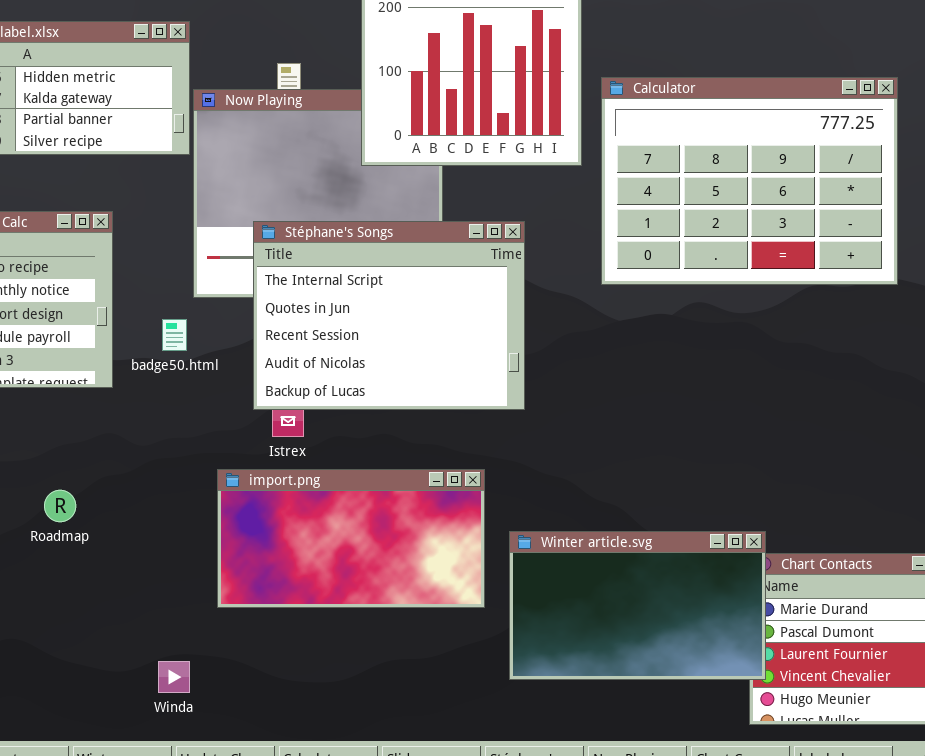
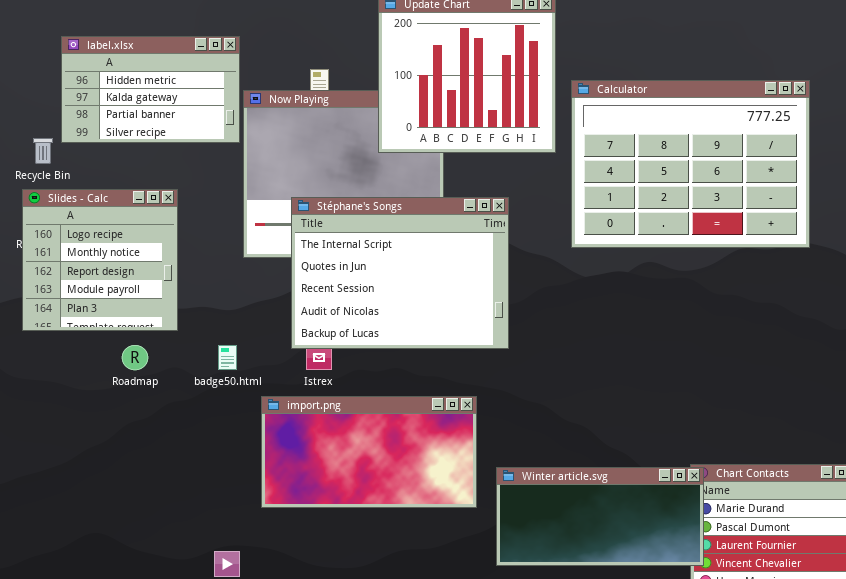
badge50.html: [162,319,187,351] -> [218,345,237,370], moved
Roadmap: [44,490,76,522] -> [122,345,148,370], moved
Winter article.svg: [509,531,766,680] -> [496,467,704,566], resized

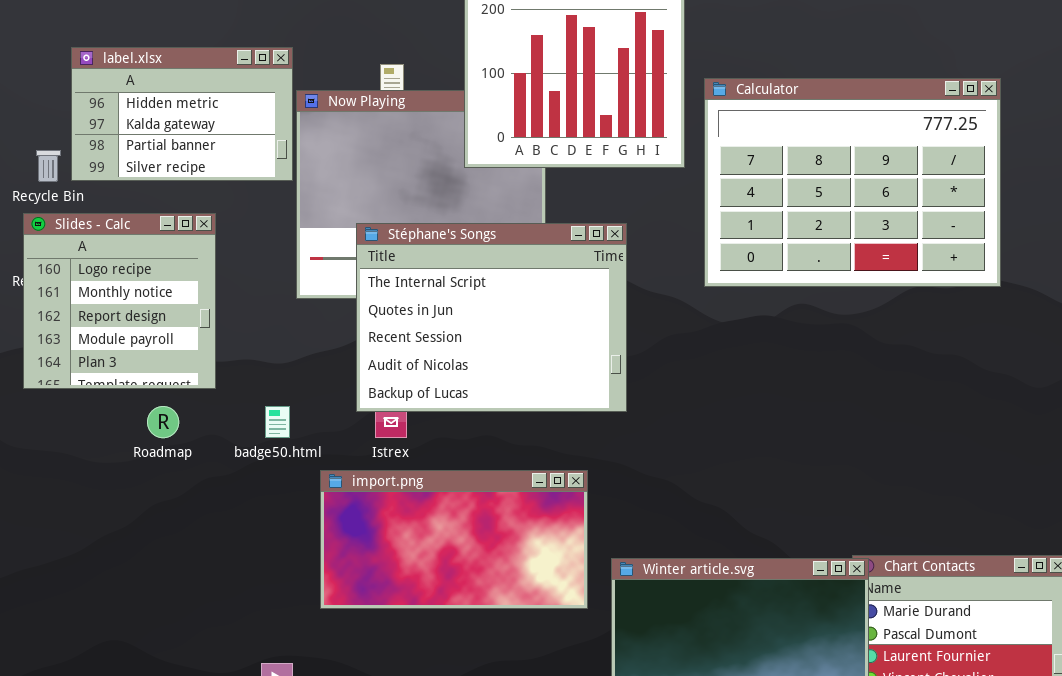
label.xlsx: [61,36,240,143] -> [71,47,293,181], moved

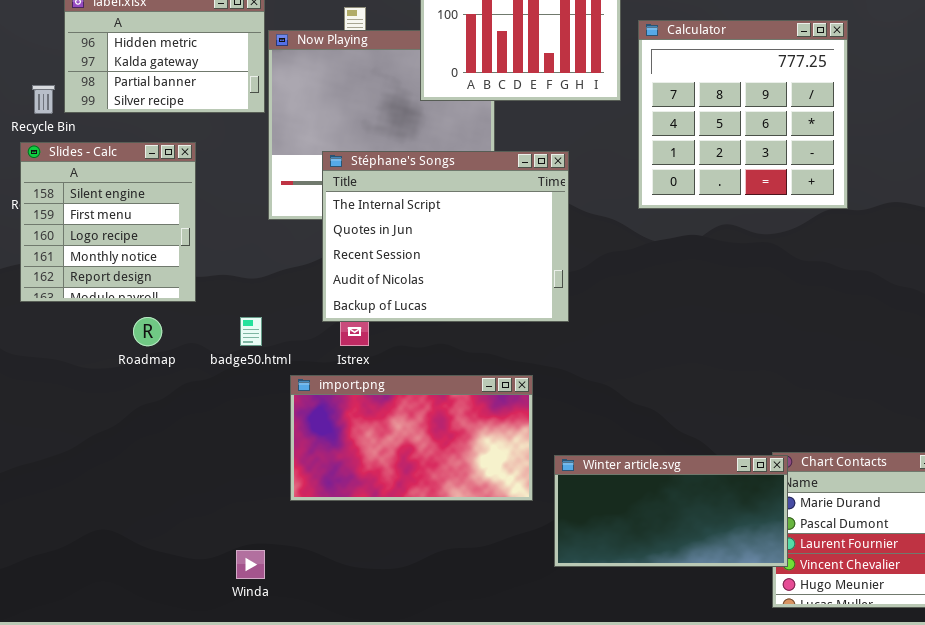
Calculator: [704,78,1001,287] -> [638,20,848,209], resized
Slides - Calc: [23,213,216,389] -> [20,142,196,302], scrolled up 2 rows

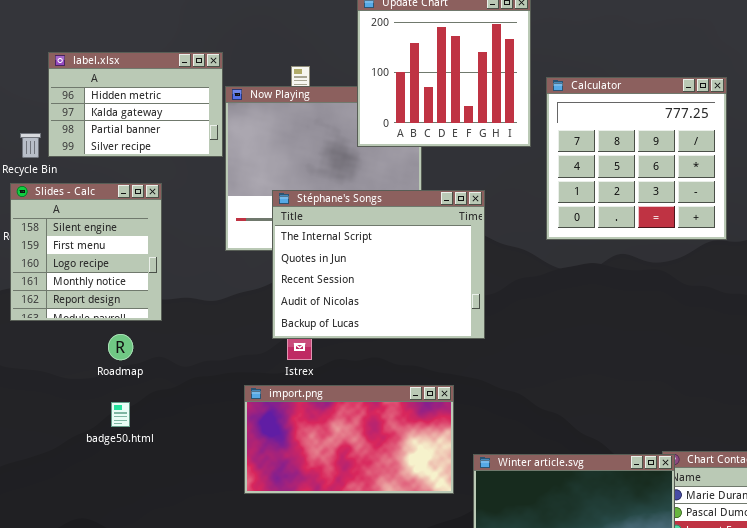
badge50.html: [240,317,262,346] -> [111,402,130,427], moved

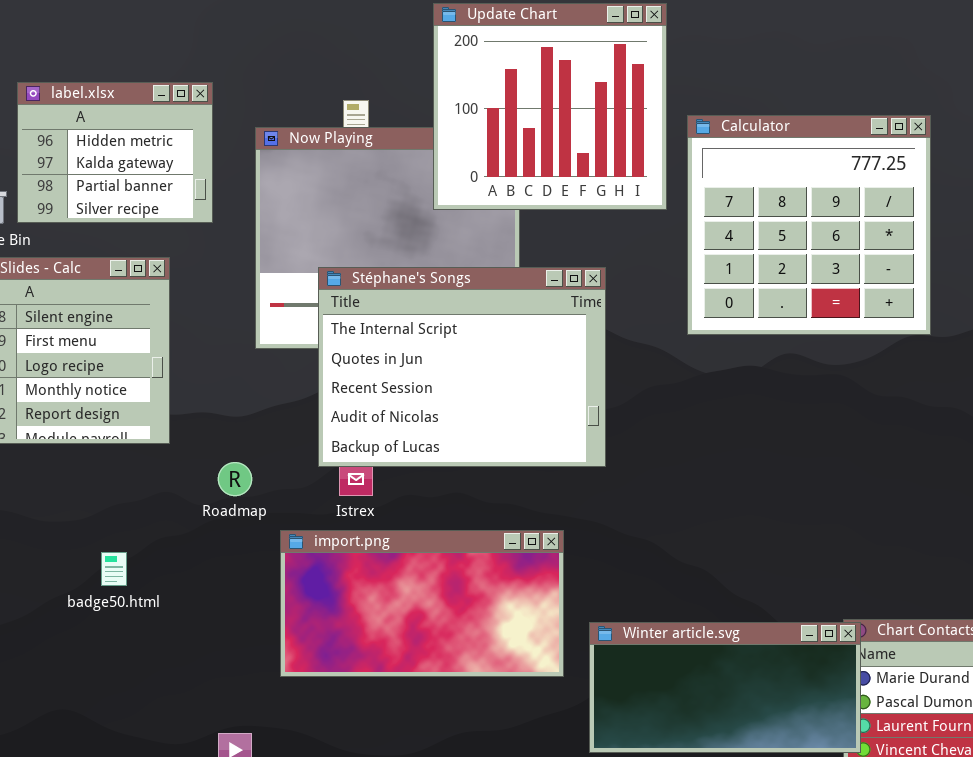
label.xlsx: [48,52,223,157] -> [17,82,213,223], resized
Roadmap: [108,334,133,360] -> [218,462,252,496], moved

